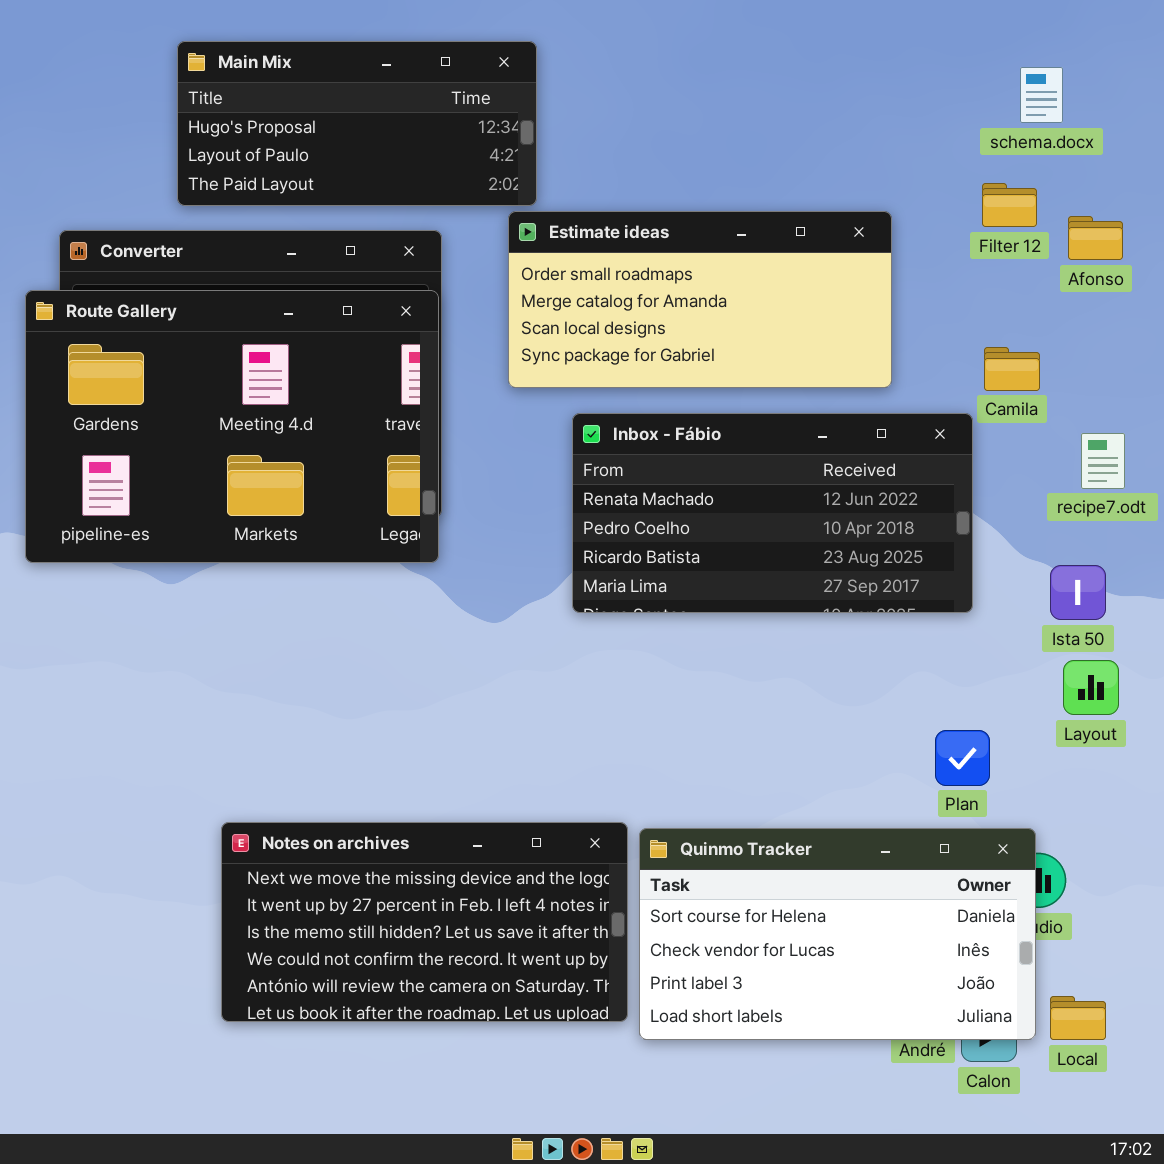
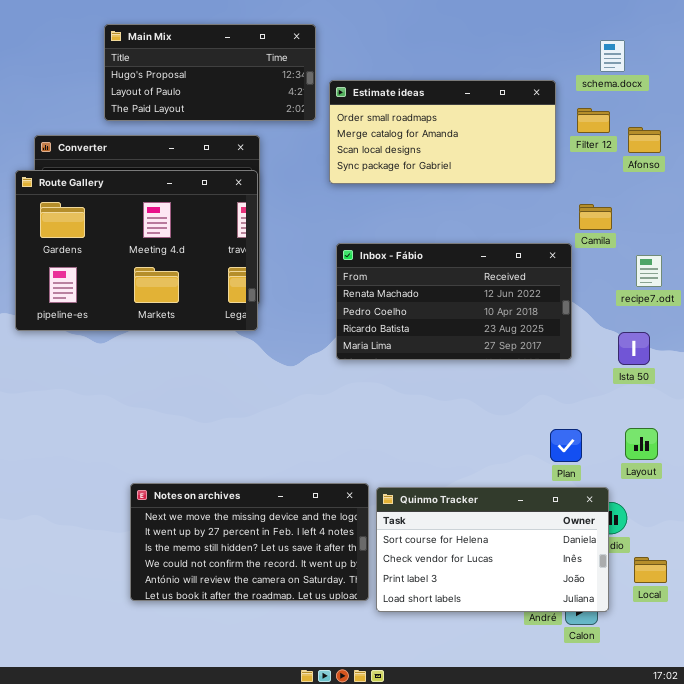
Estimate ideas: [508,211,892,388] -> [329,80,556,184], moved
Layout: [1063,660,1119,715] -> [625,428,658,460], moved
Local: [1050,996,1106,1040] -> [634,557,667,583], moved

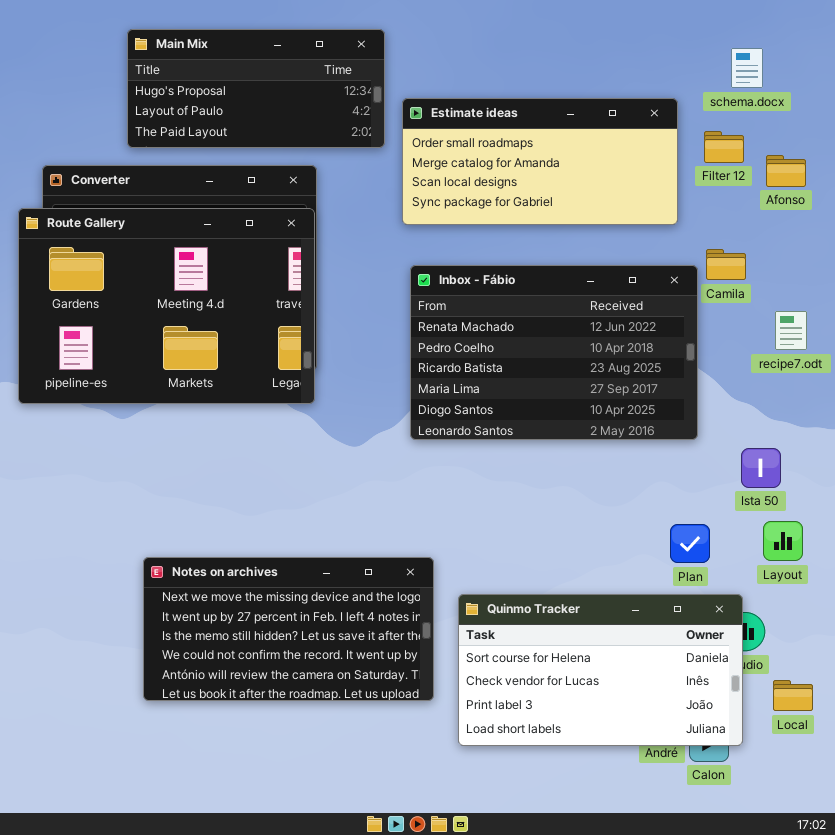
Inbox - Fábio: [336,243,572,360] -> [410,265,698,440], resized
Ista 50: [618,332,650,365] -> [741,448,781,488], moved
Notes on archives: [130,483,369,601] -> [143,557,434,701], moved

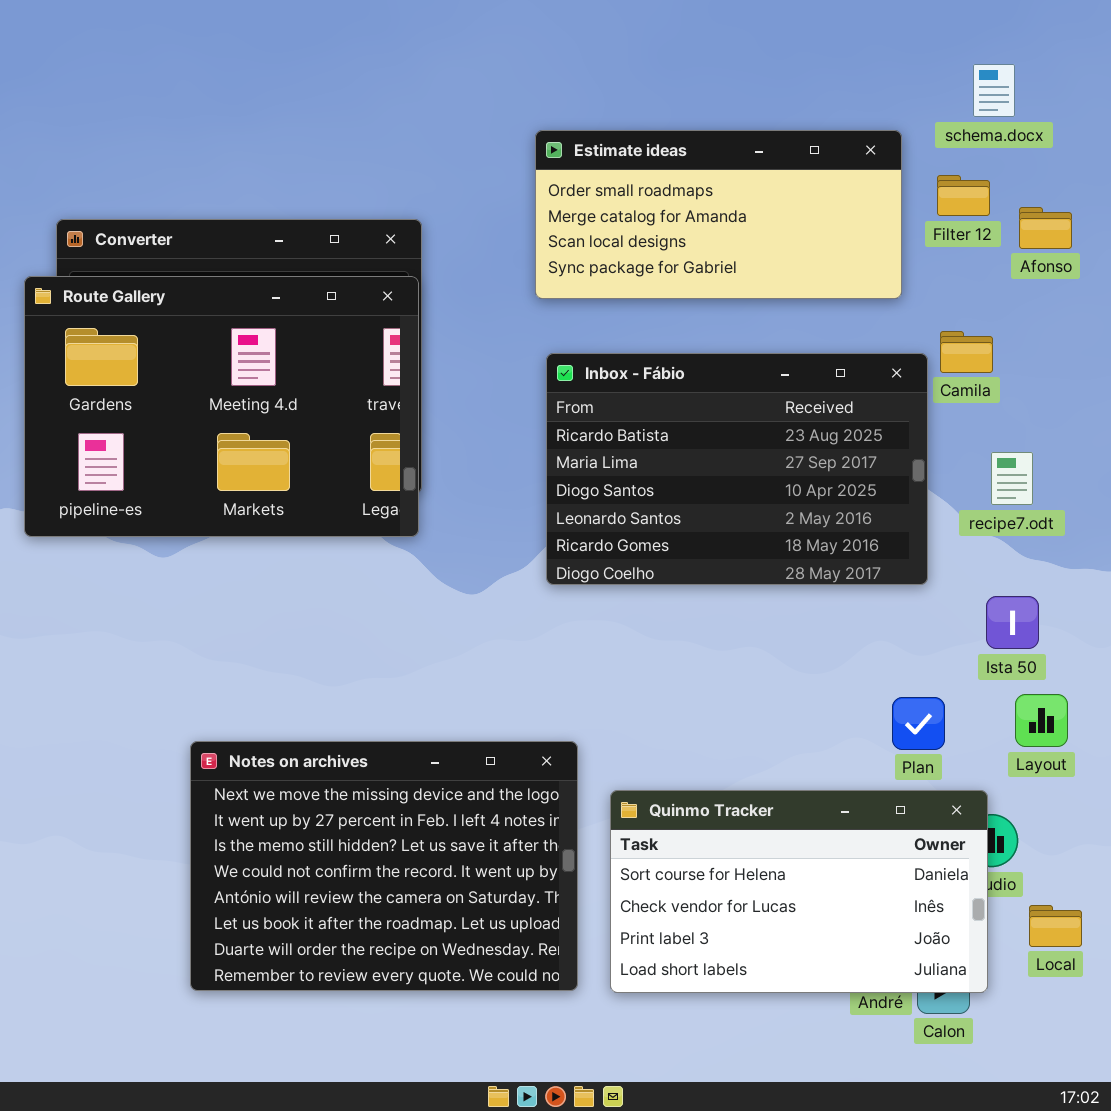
Main Mix: [127,29,385,148] -> none, closed
Inbox - Fábio: [410,265,698,440] -> [546,353,928,585], scrolled down 2 rows
recipe7.odt: [775,311,807,350] -> [991,452,1033,505], moved
Notes on archives: [143,557,434,701] -> [190,741,578,991], resized

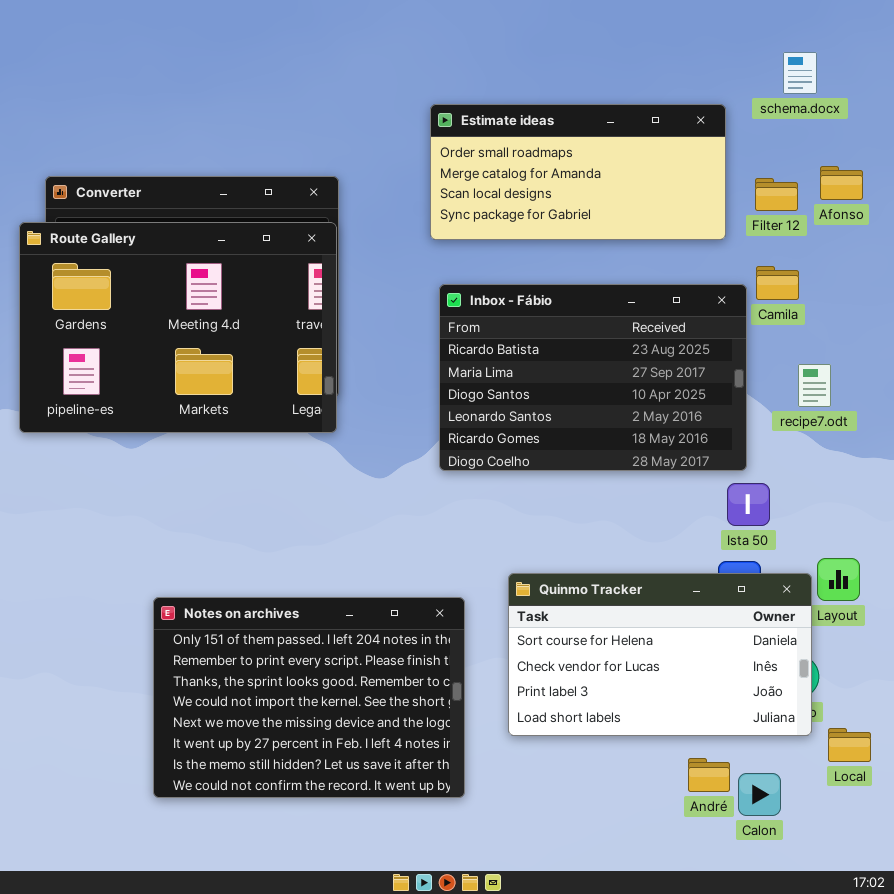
Filter 12: [937,175,990,216] -> [755,178,798,211], moved
Ista 50: [986,596,1039,649] -> [727,483,770,526], moved
Notes on archives: [190,741,578,991] -> [153,597,465,798], scrolled up 4 rows
Quinmo Tracker: [610,790,988,993] -> [508,573,812,736], moved

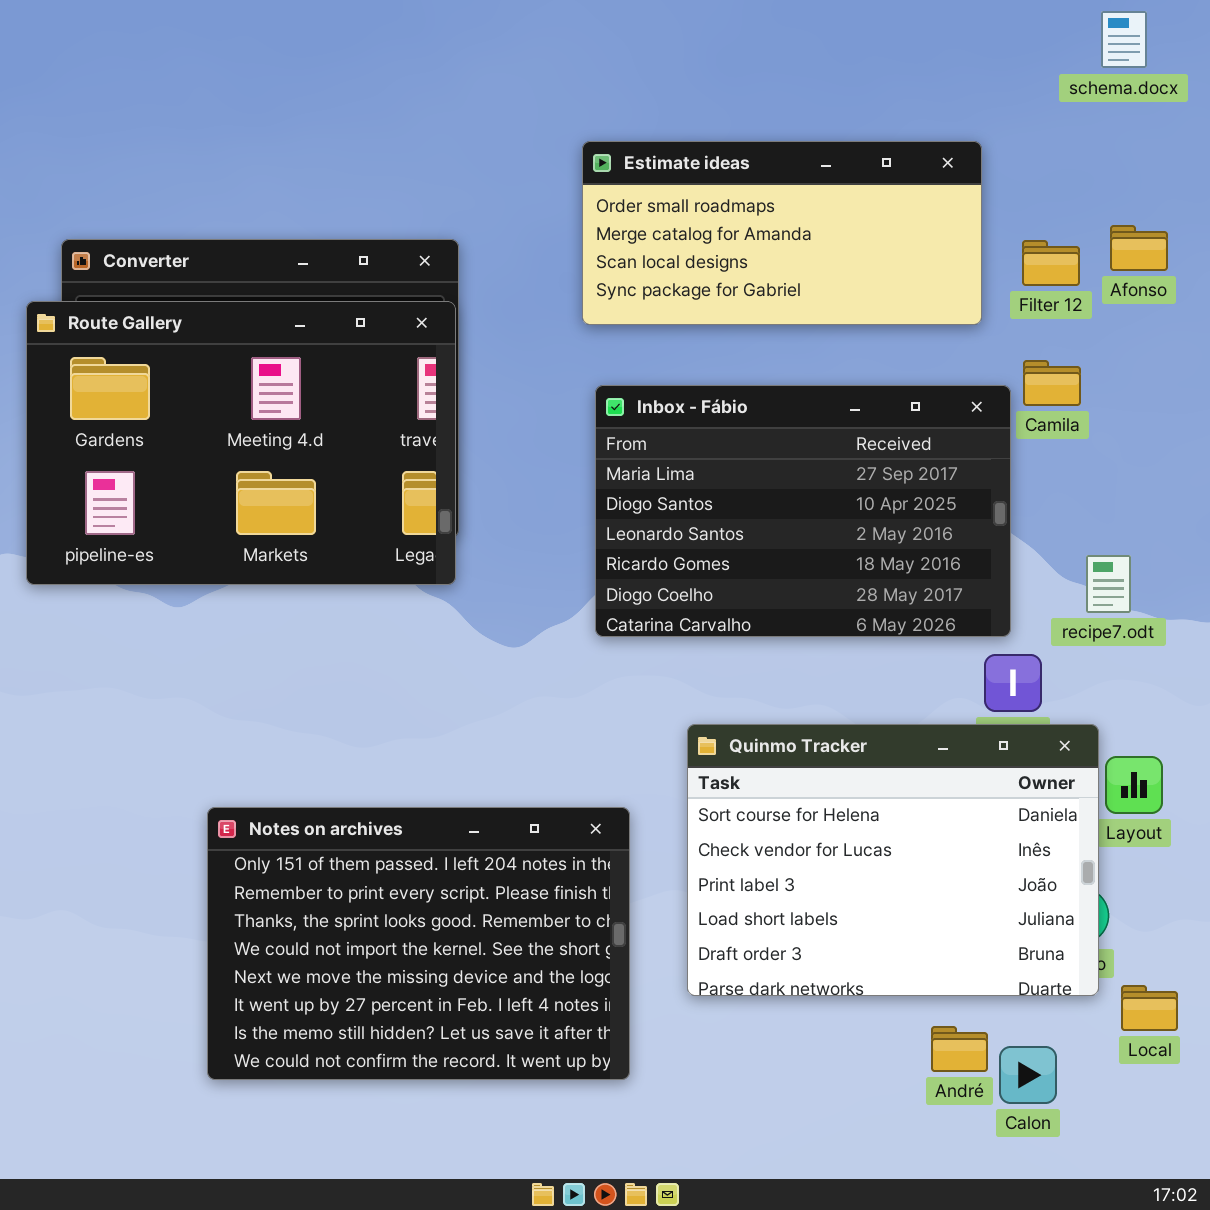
schema.docx: [783,52,817,94] -> [1101,11,1147,68], moved
Inbox - Fábio: [439,284,747,471] -> [595,385,1011,637], scrolled down 1 row
recipe7.odt: [798,364,831,407] -> [1086,555,1131,613], moved
Quinmo Tracker: [508,573,812,736] -> [687,724,1099,996], resized

